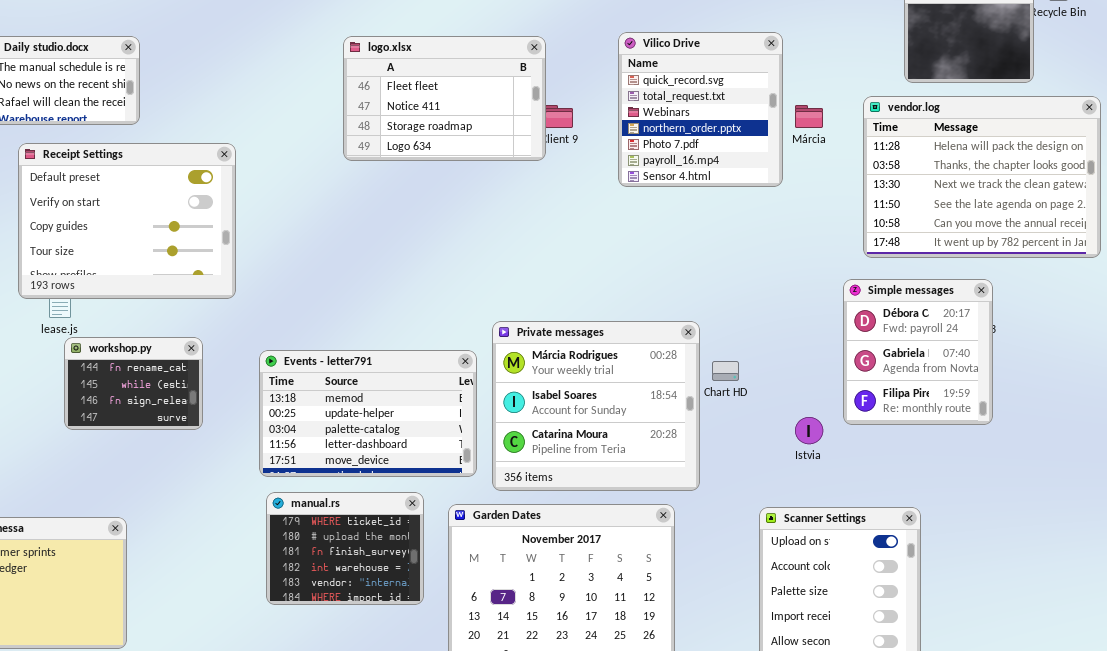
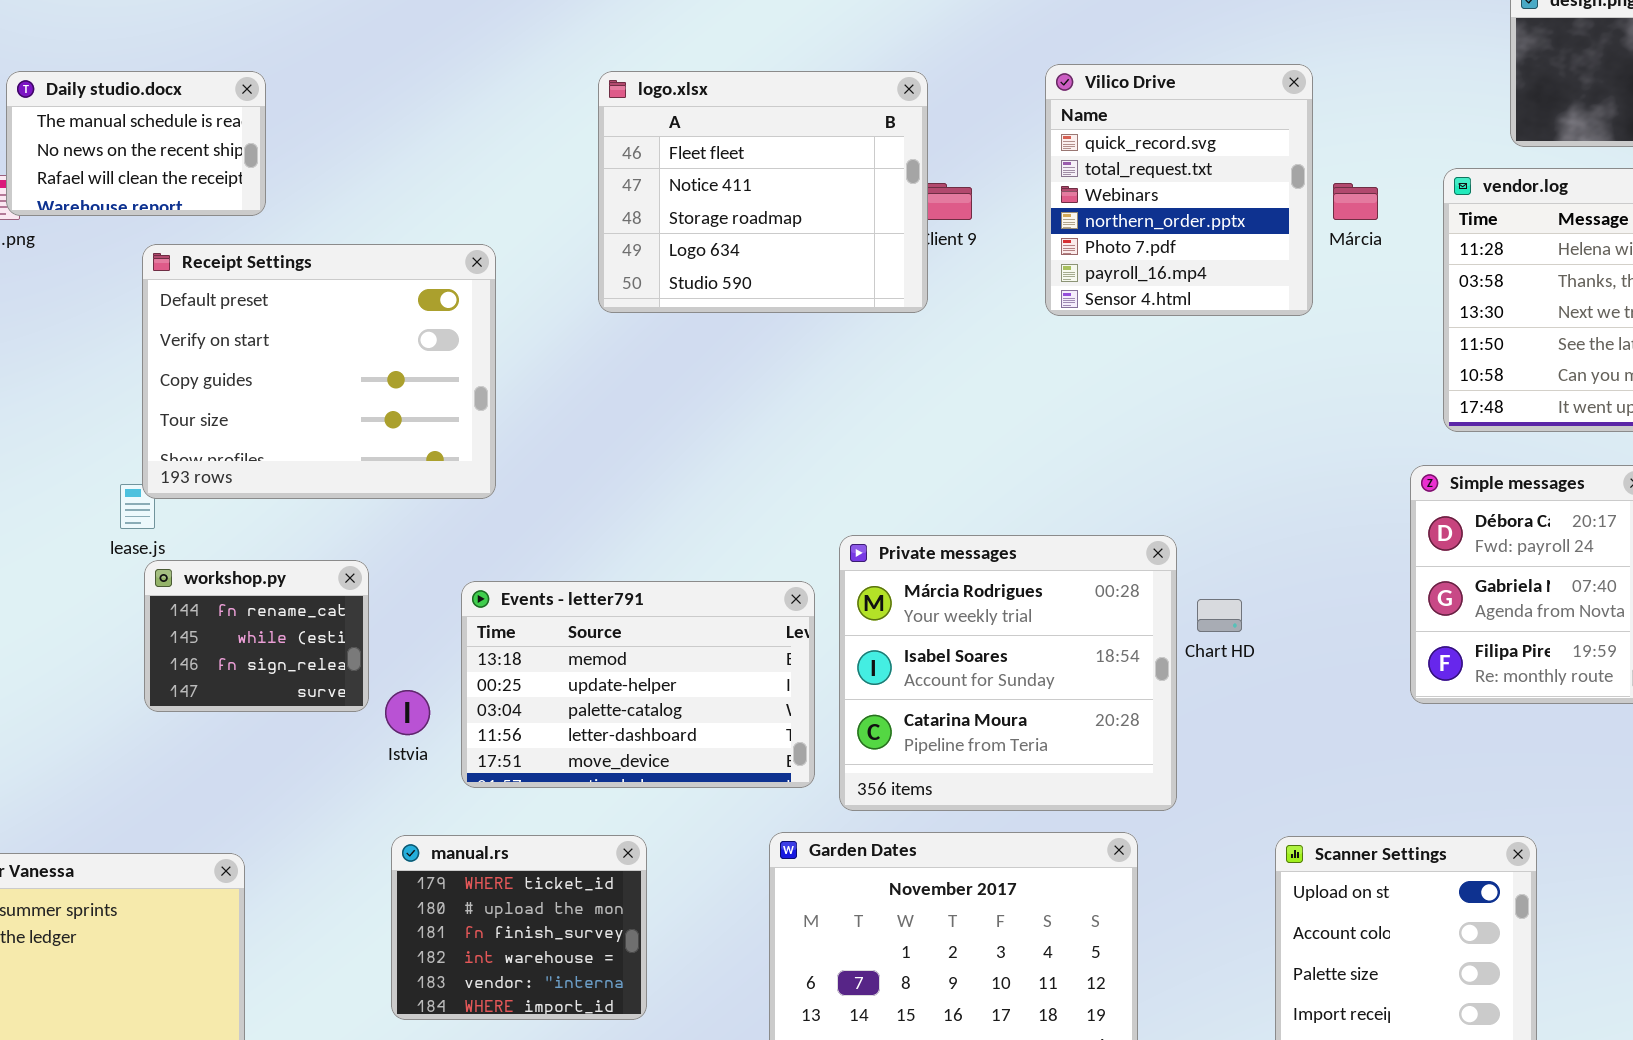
logo.xlsx: [343,36,546,161] -> [598,71,928,313], resized
Receipt Settings: [18,143,236,299] -> [142,244,496,499], moved
Istvia: [795,417,823,444] -> [385,690,430,735], moved
manual.rs: [266,492,424,605] -> [391,835,647,1020], moved

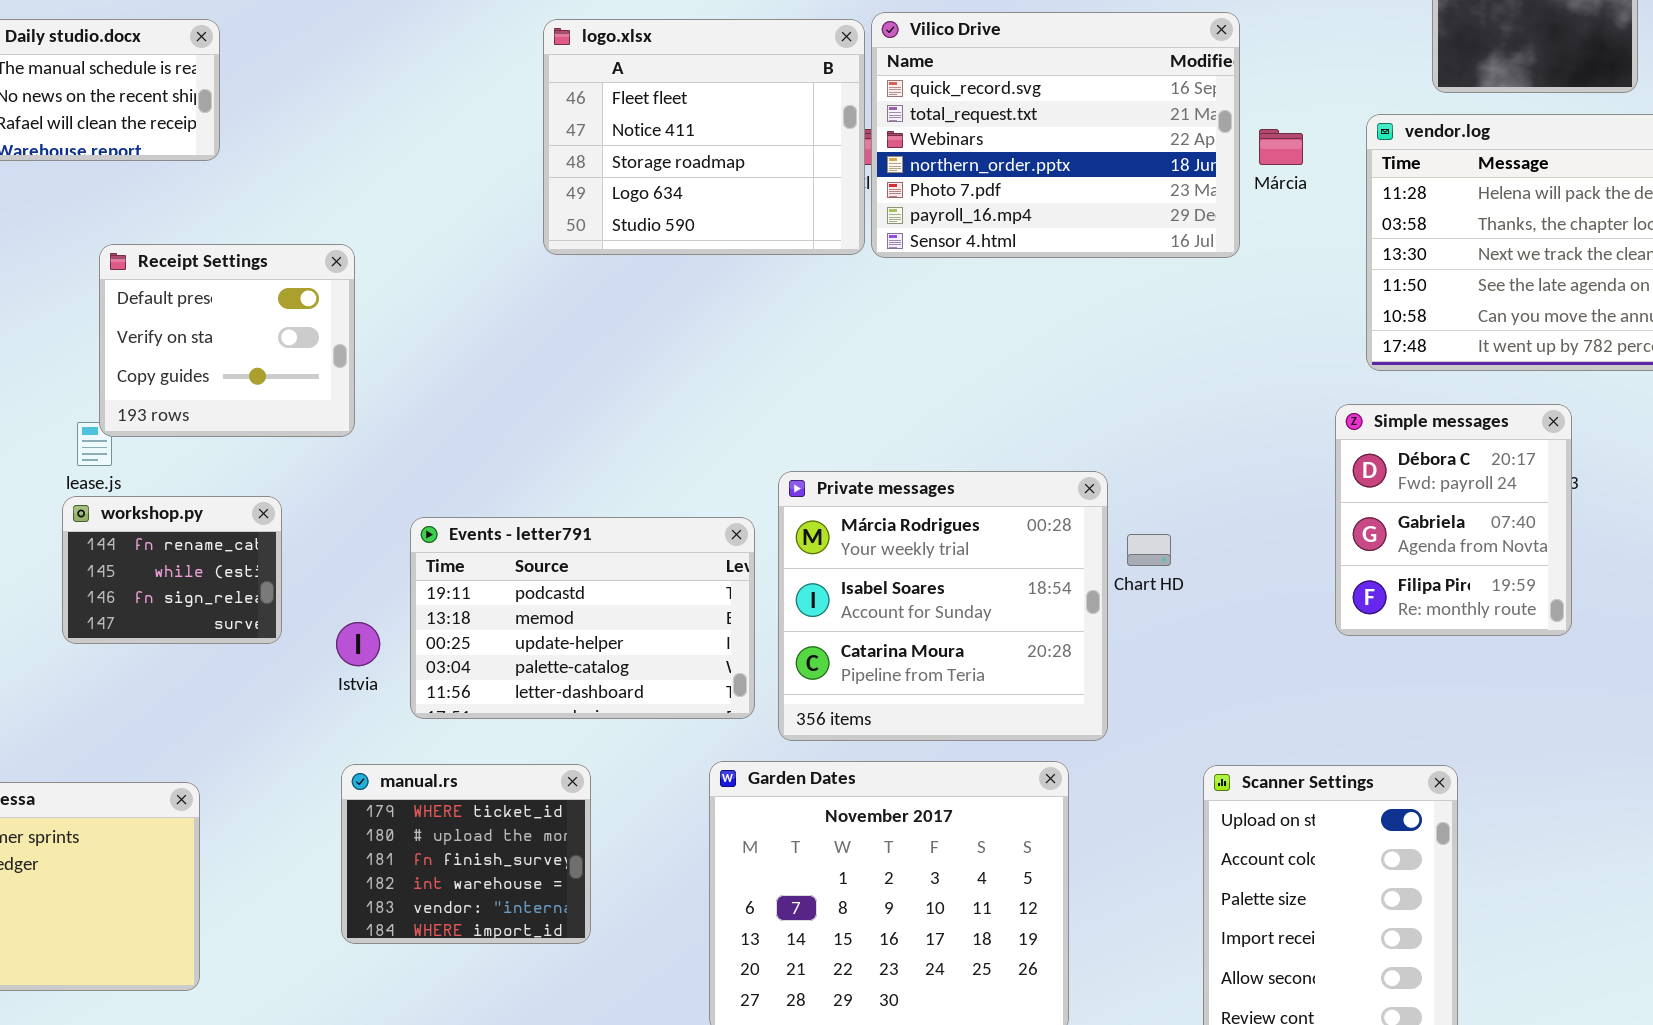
Vilico Drive: [1045,64,1313,316] -> [871,12,1240,258], resized
Receipt Settings: [142,244,496,499] -> [99,244,355,437], resized
workshop.py: [144,560,369,712] -> [62,496,282,644], moved
Events - letter791: [461,581,815,788] -> [410,517,755,719], scrolled up 1 row

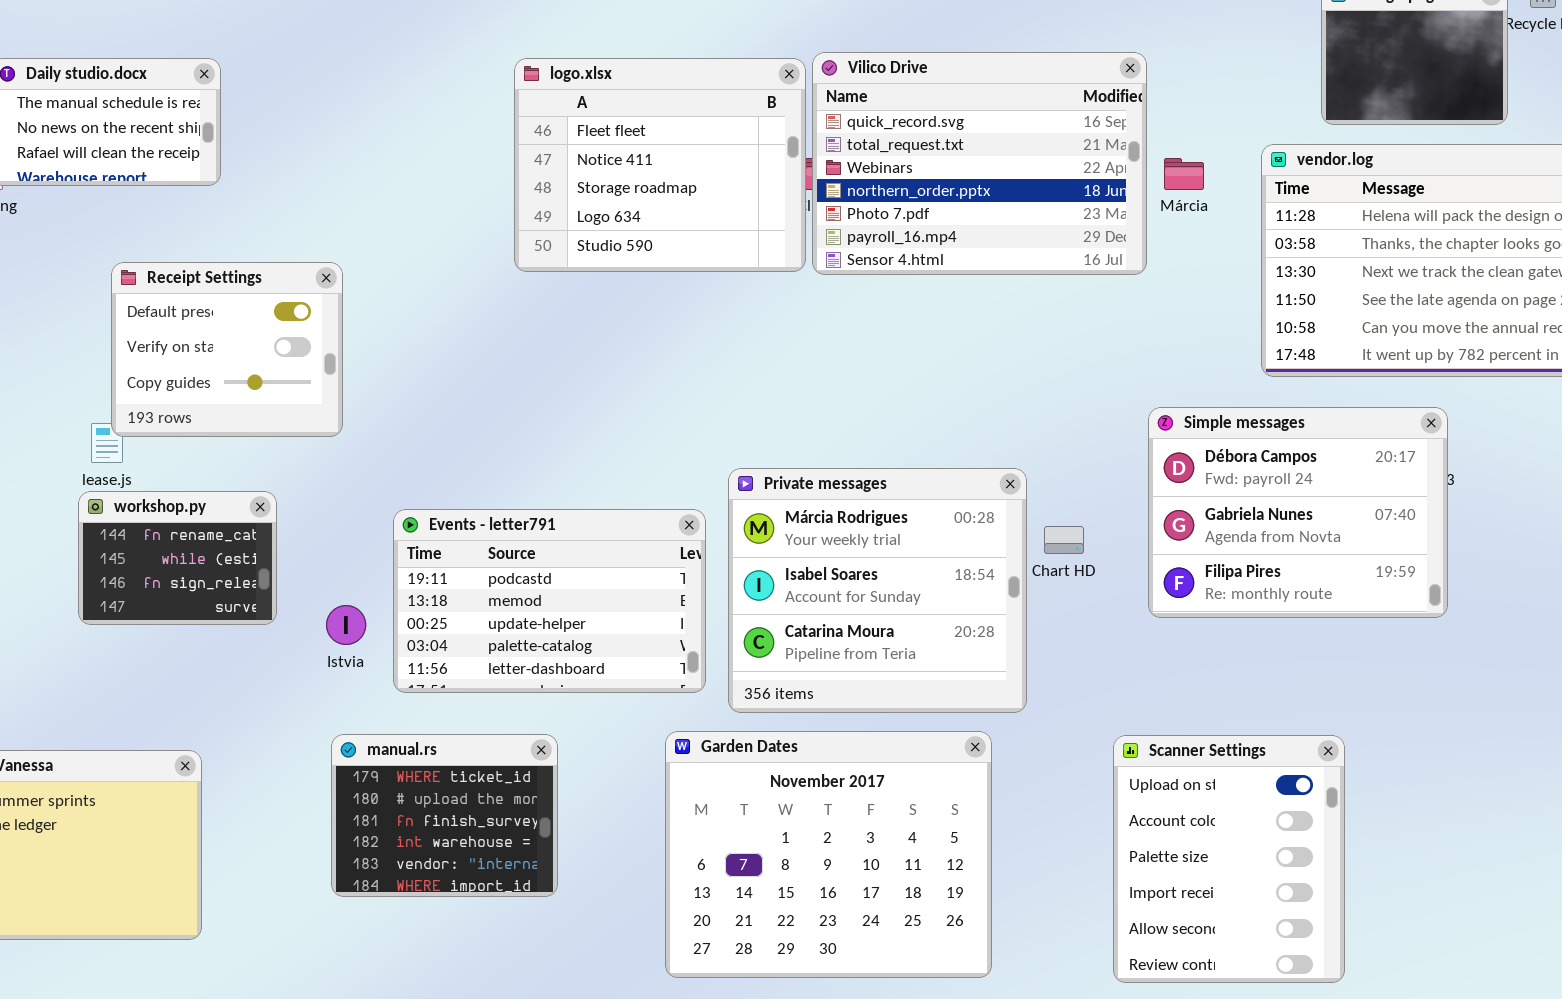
Simple messages: [1335,404,1572,636] -> [1148,407,1448,618], resized

